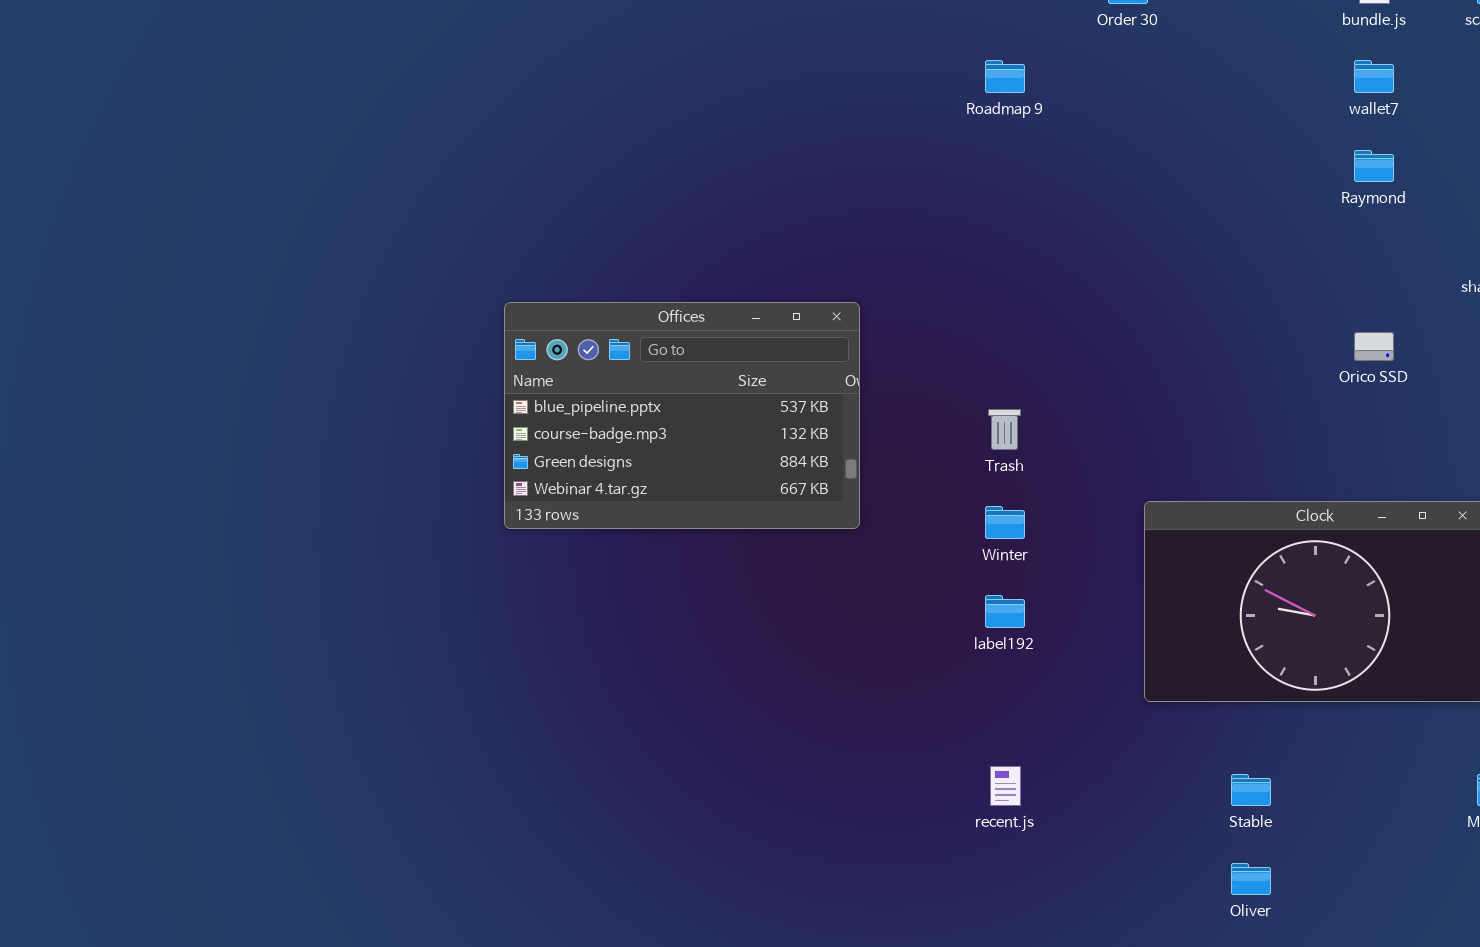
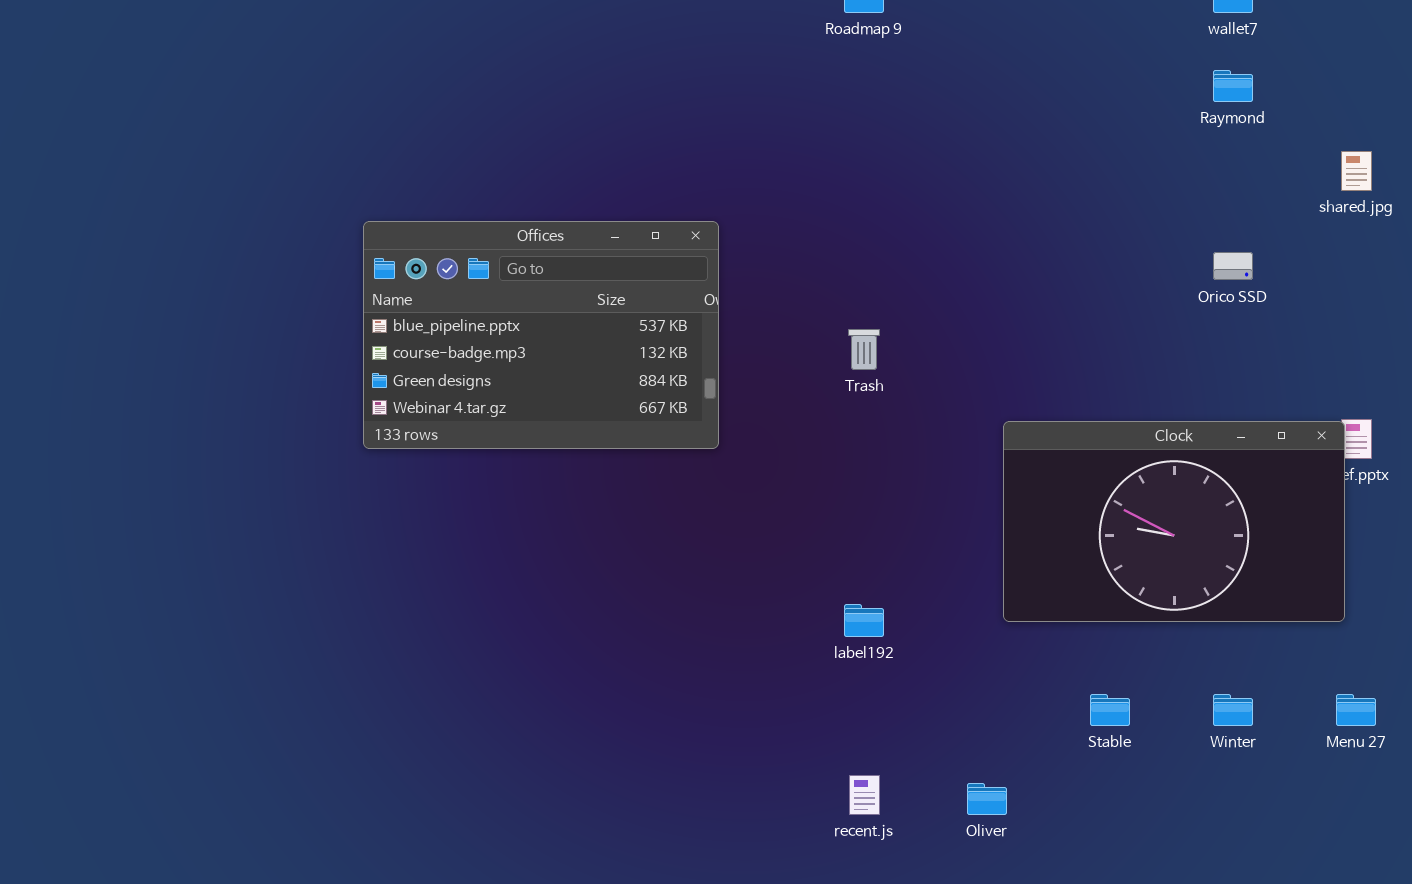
Winter: [985,506,1025,539] -> [1213,694,1253,726], moved
label192: [985,595,1025,628] -> [844,604,884,637], moved
recent.js: [990,766,1021,806] -> [849,775,880,815], moved
Oliver: [1231,863,1271,895] -> [967,783,1007,815], moved

